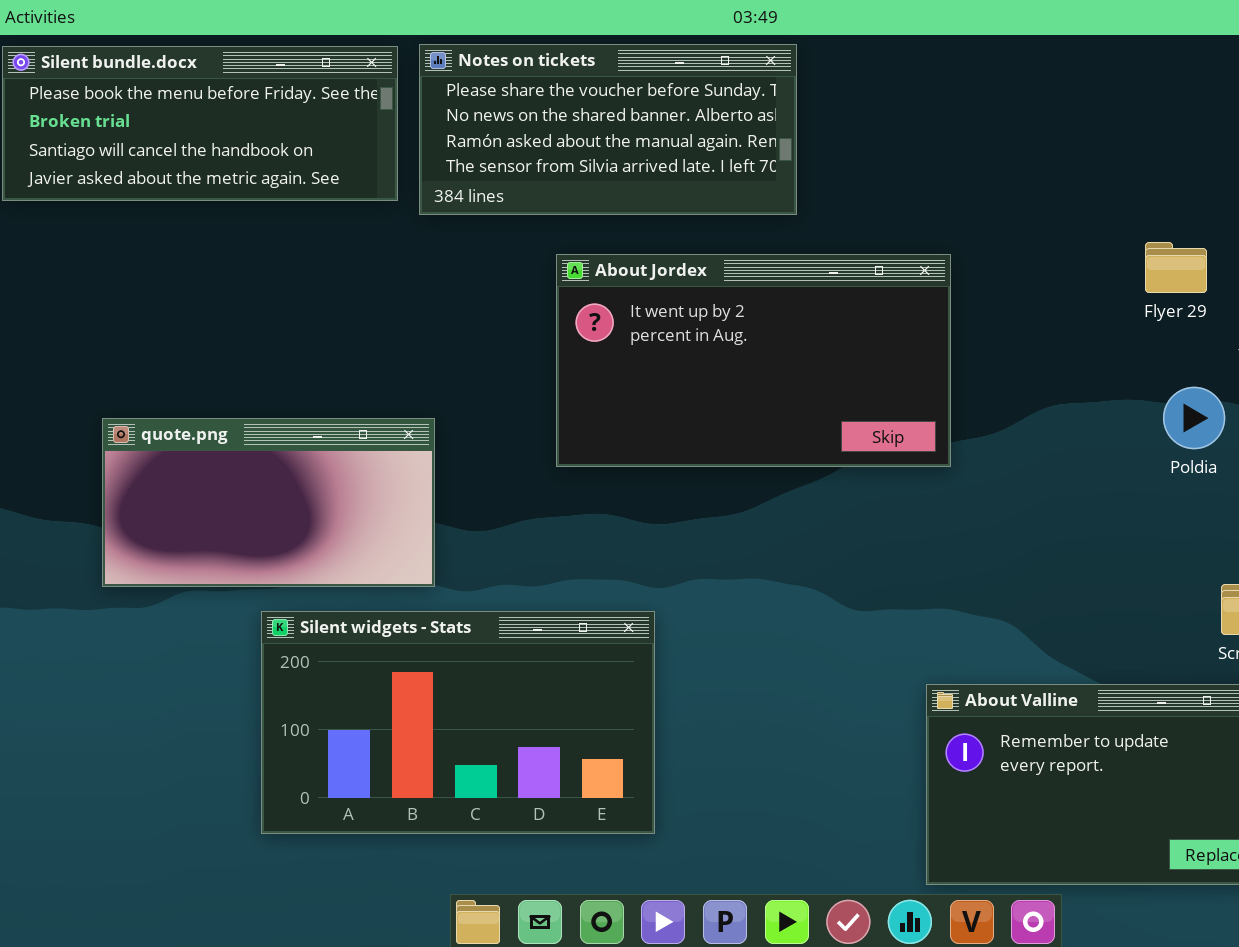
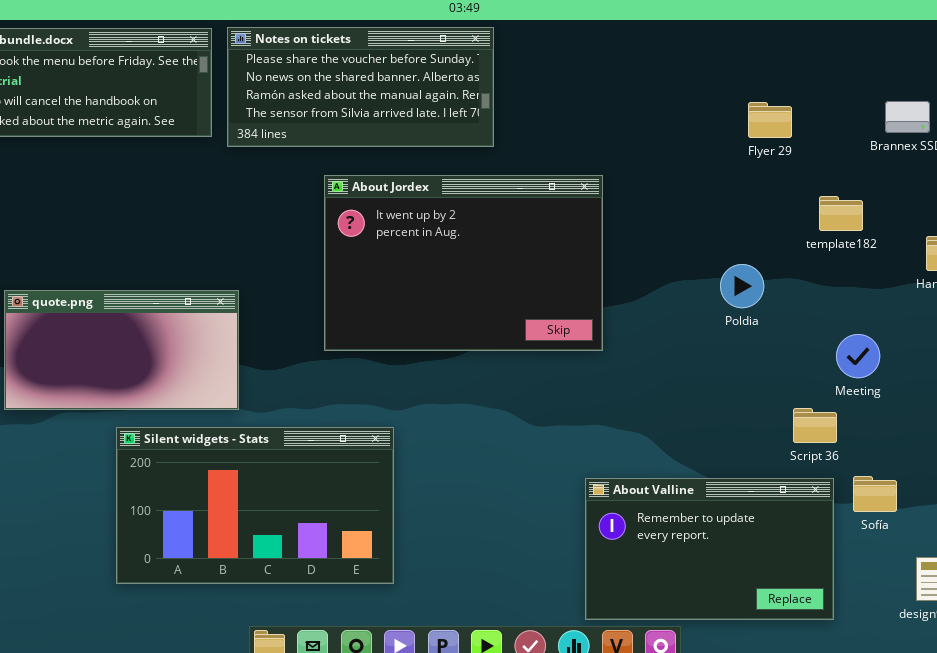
Flyer 29: [1145,242,1207,293] -> [748,102,792,138], moved
About Jordex: [556,254,951,467] -> [324,175,603,351], resized
Poldia: [1163,387,1225,449] -> [720,264,764,308], moved

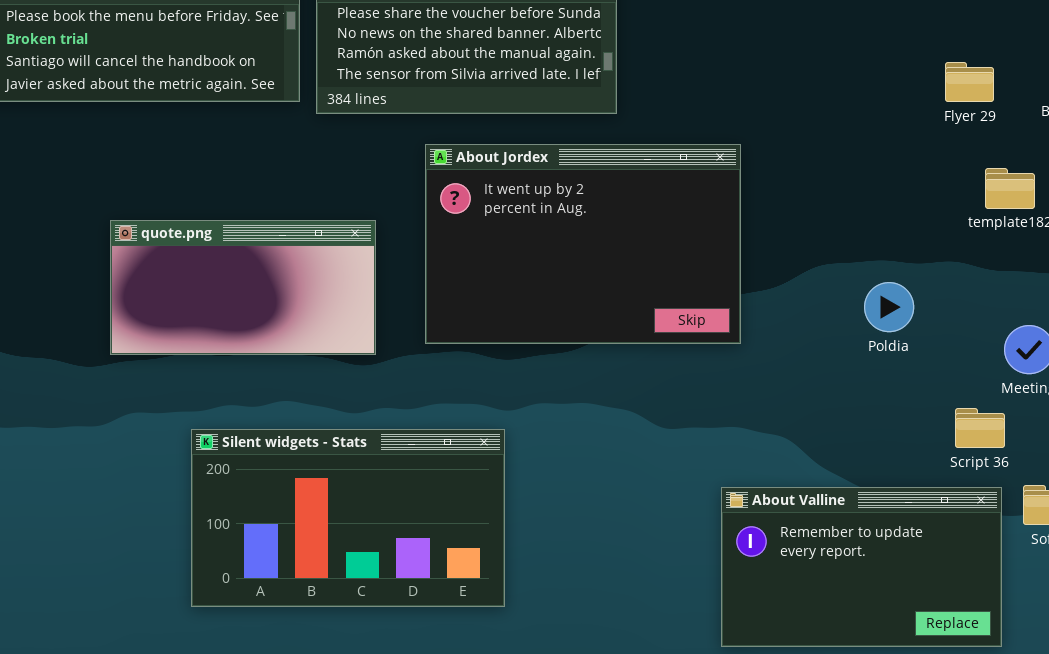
Flyer 29: [748,102,792,138] -> [945,62,994,102], moved
Poldia: [720,264,764,308] -> [864,282,914,332], moved
quote.png: [4,290,239,410] -> [110,220,376,355], moved

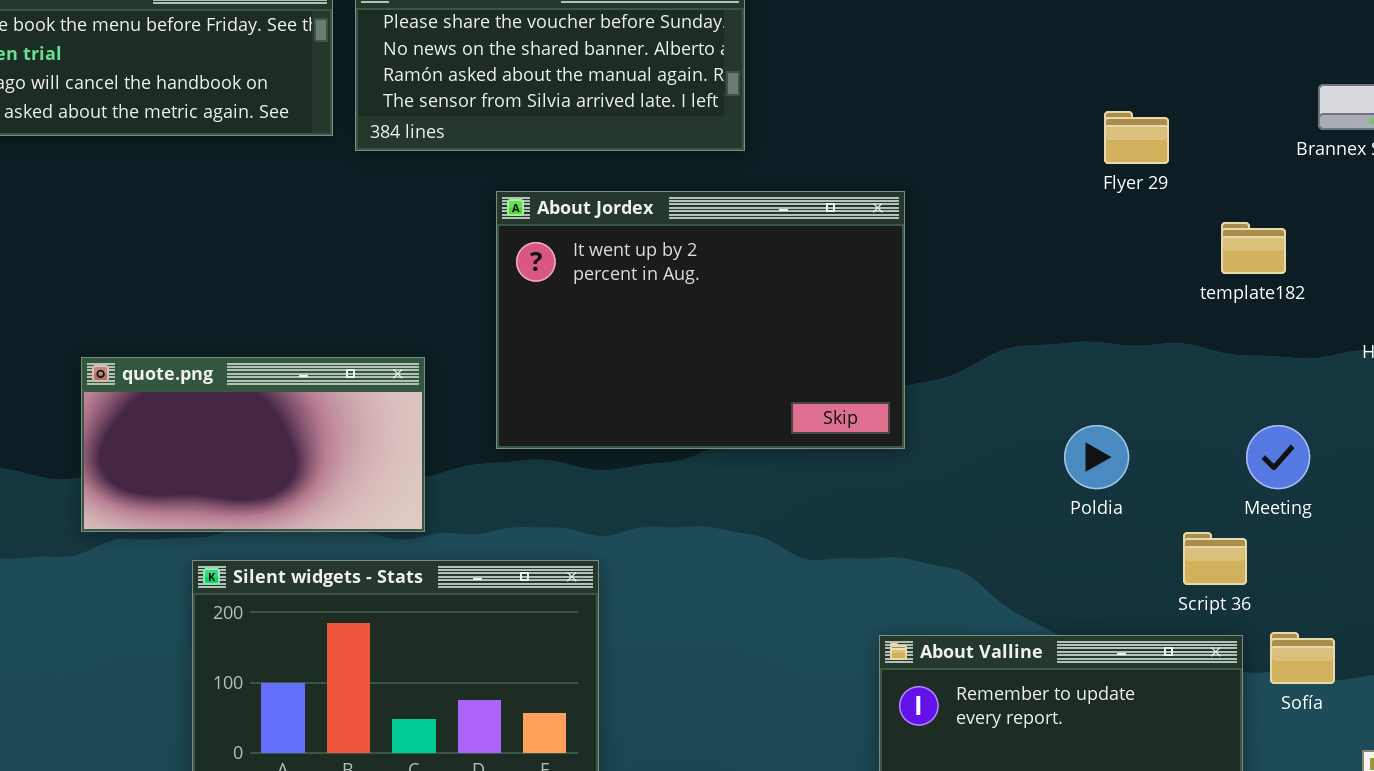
Flyer 29: [945,62,994,102] -> [1104,111,1169,164], moved
quote.png: [110,220,376,355] -> [81,357,425,532], moved
Poldia: [864,282,914,332] -> [1064,425,1129,489], moved

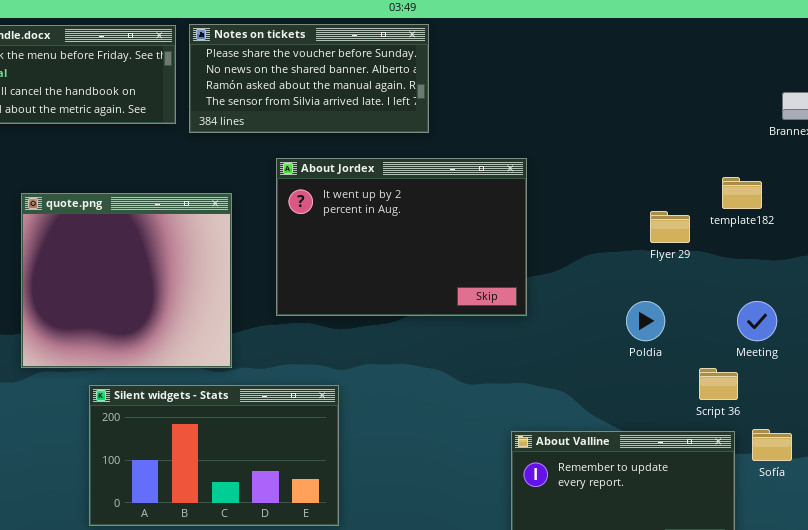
Flyer 29: [1104,111,1169,164] -> [650,211,690,243], moved
quote.png: [81,357,425,532] -> [21,193,232,368], resized

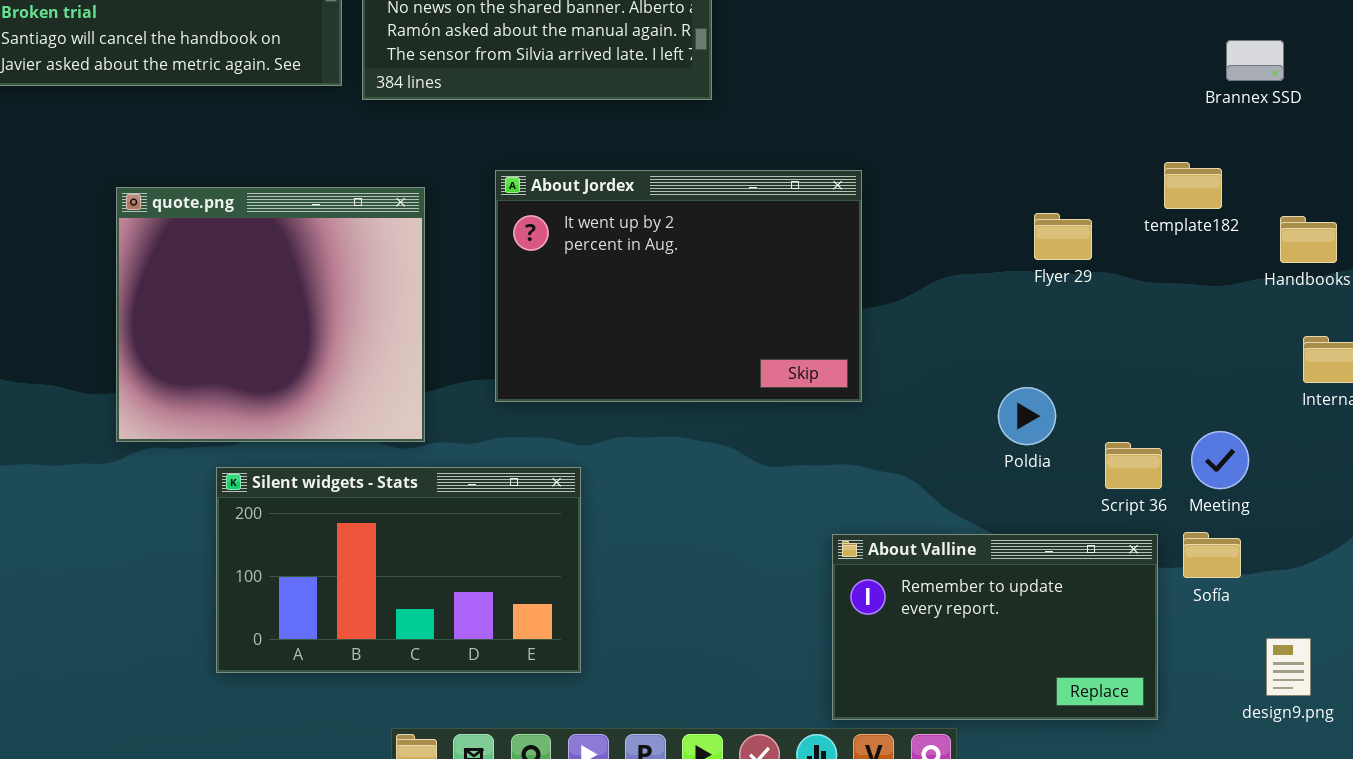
About Jordex: [276,158,527,316] -> [495,170,862,402], moved
template182: [722,177,762,209] -> [1164,162,1222,209], moved
Poldia: [626,301,665,341] -> [998,387,1056,445], moved
Meeting: [737,301,777,341] -> [1191,431,1249,489], moved

